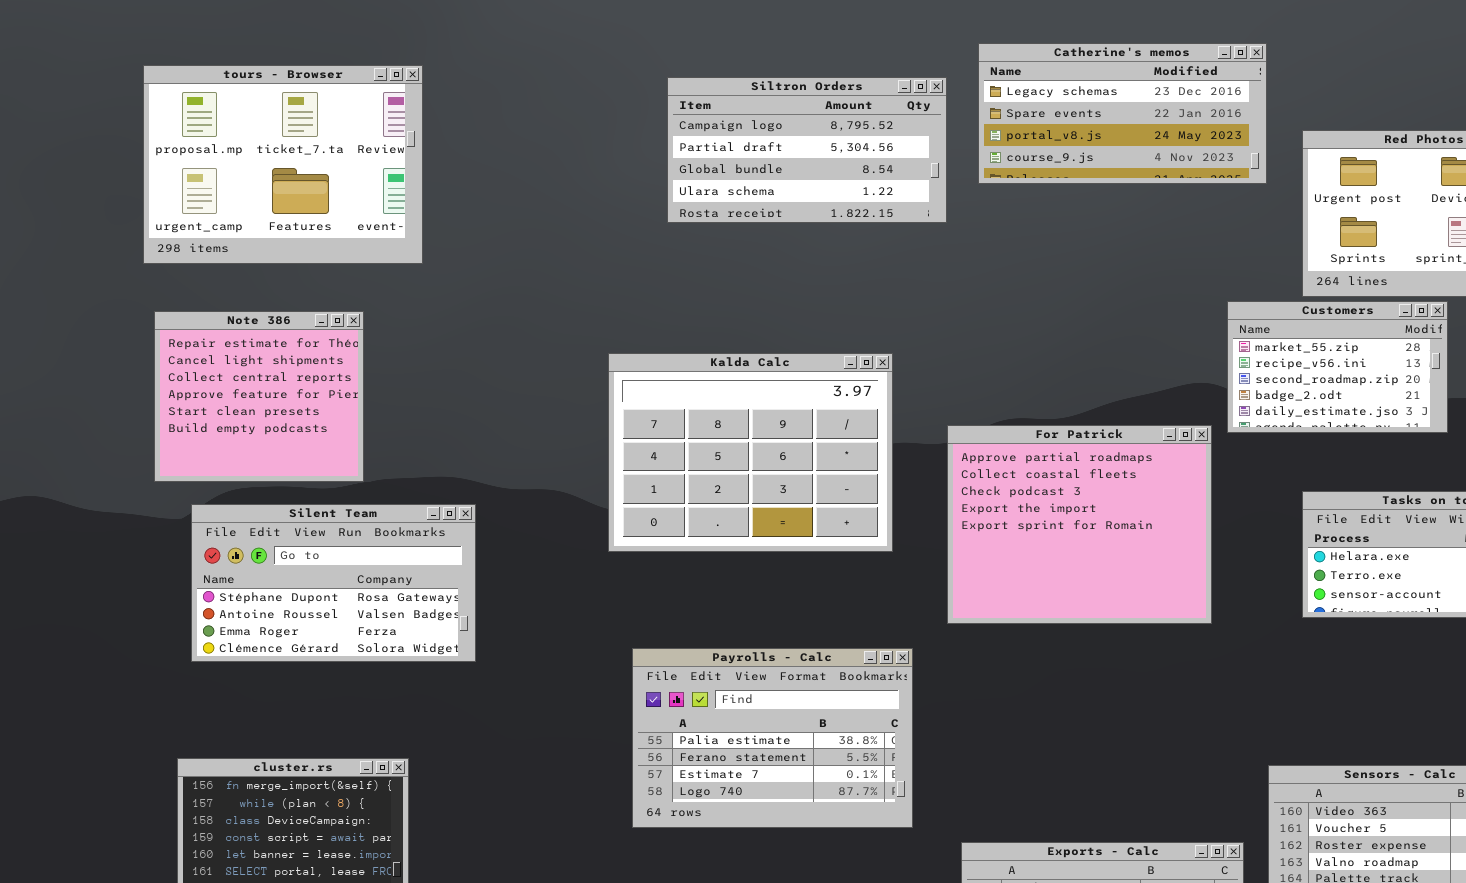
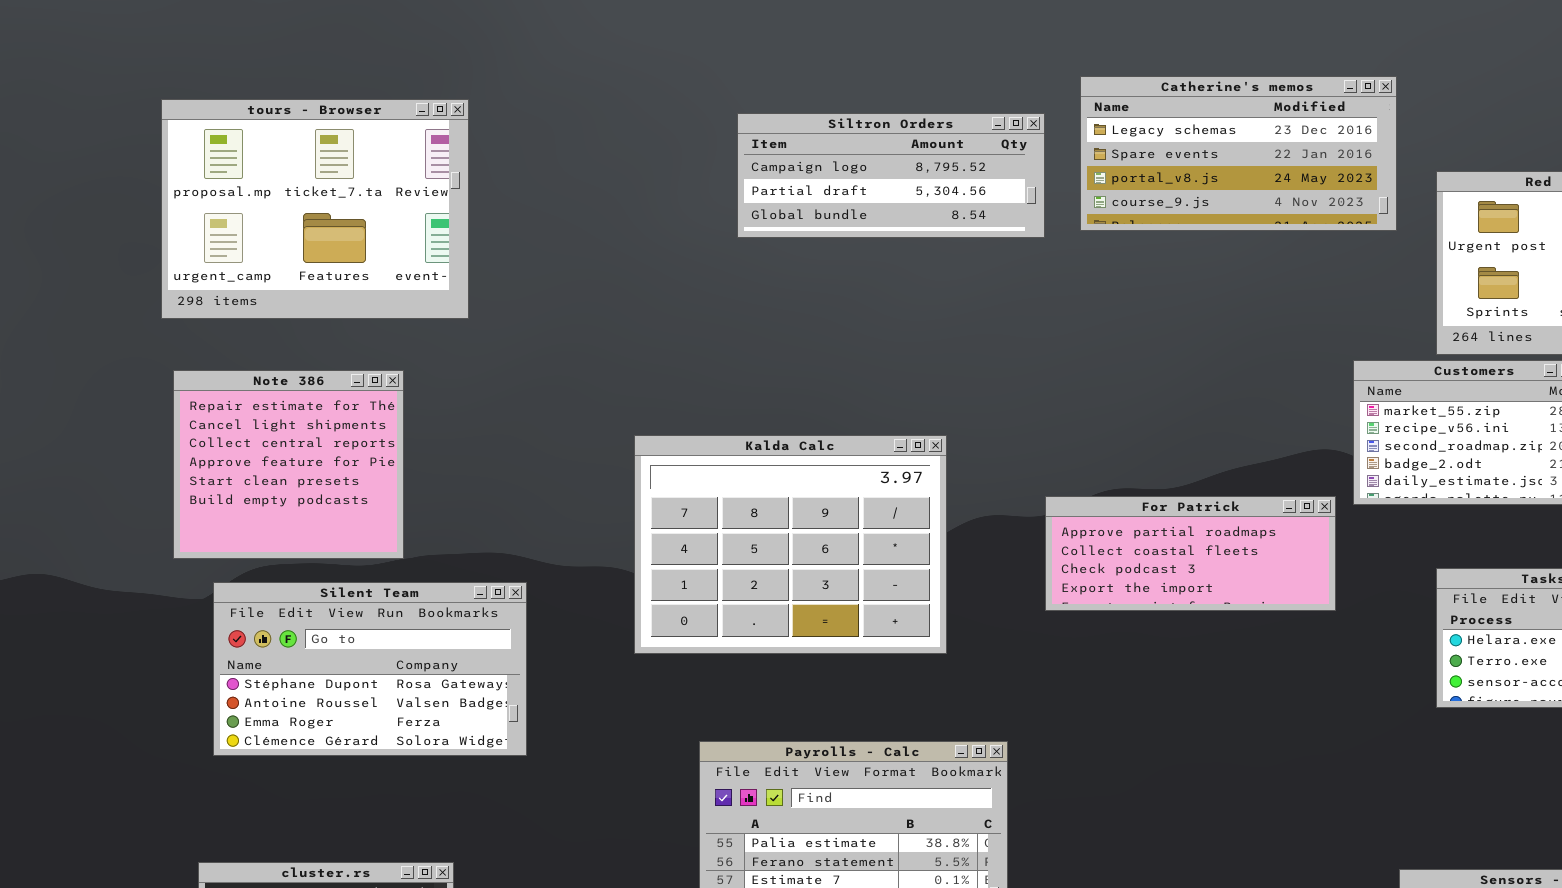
Siltron Orders: [667,77,947,223] -> [737,113,1045,238], resized
Kalda Calc: [608,353,893,552] -> [634,435,947,654], moved
For Patrick: [947,425,1212,624] -> [1045,496,1336,611], resized

